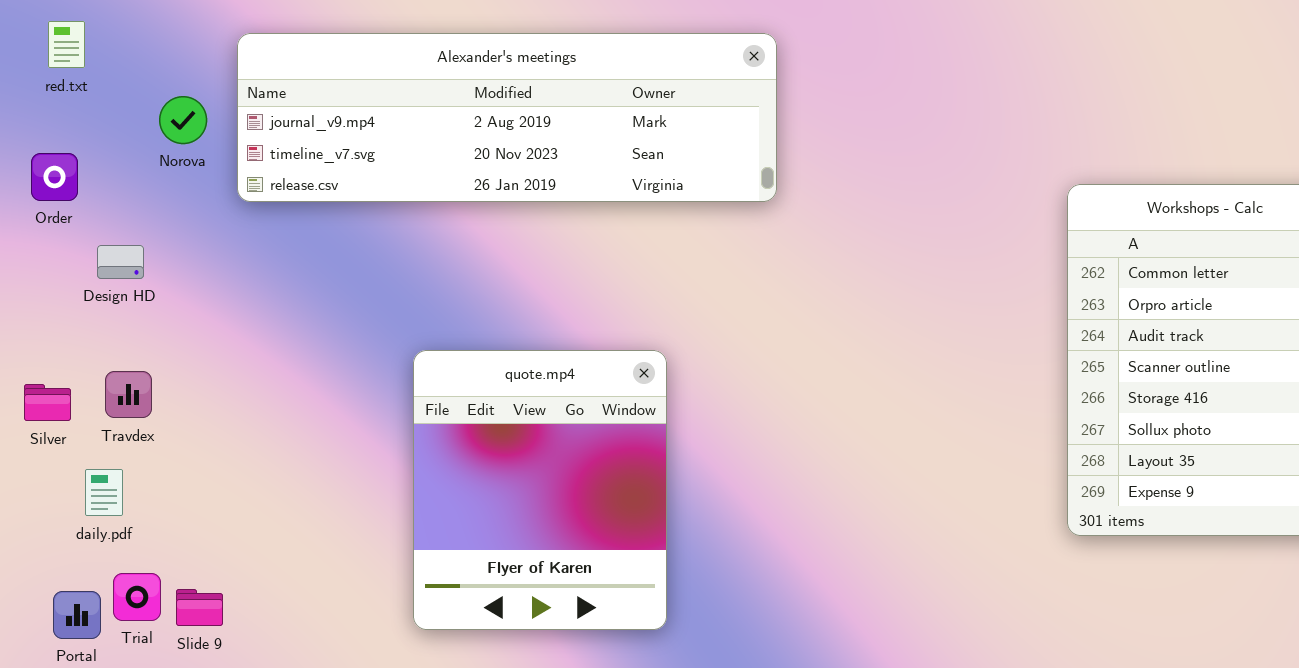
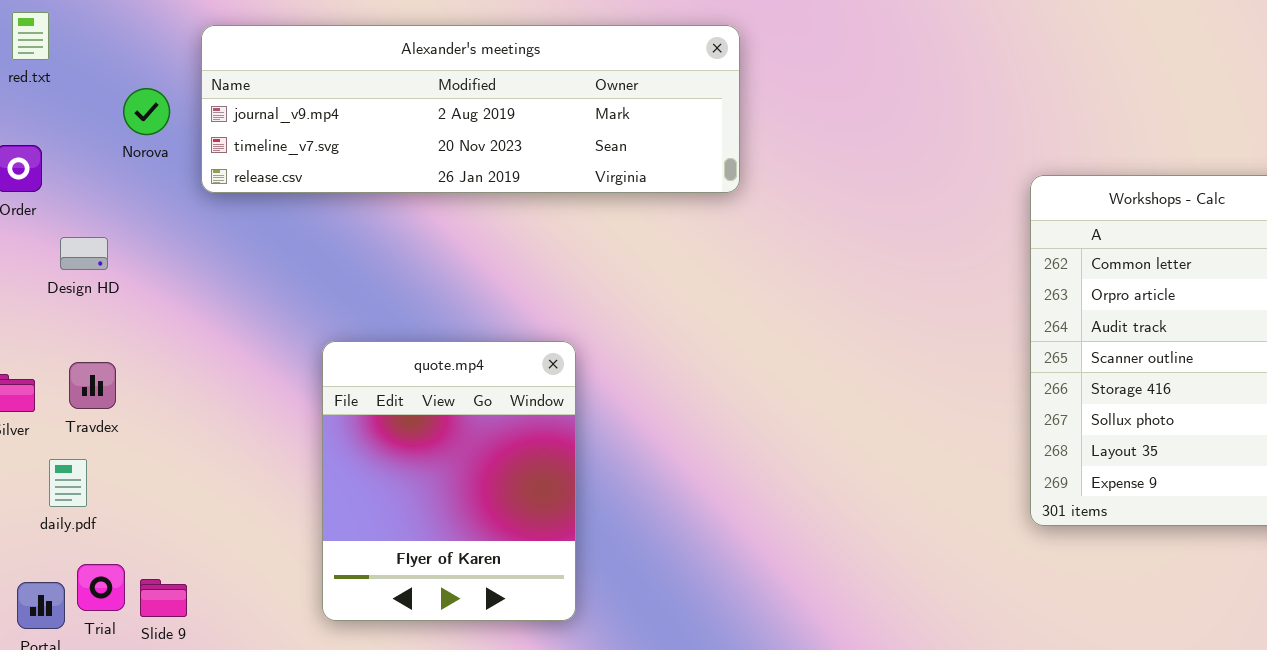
quote.mp4: [413,350,667,630] -> [322,341,576,621], moved

